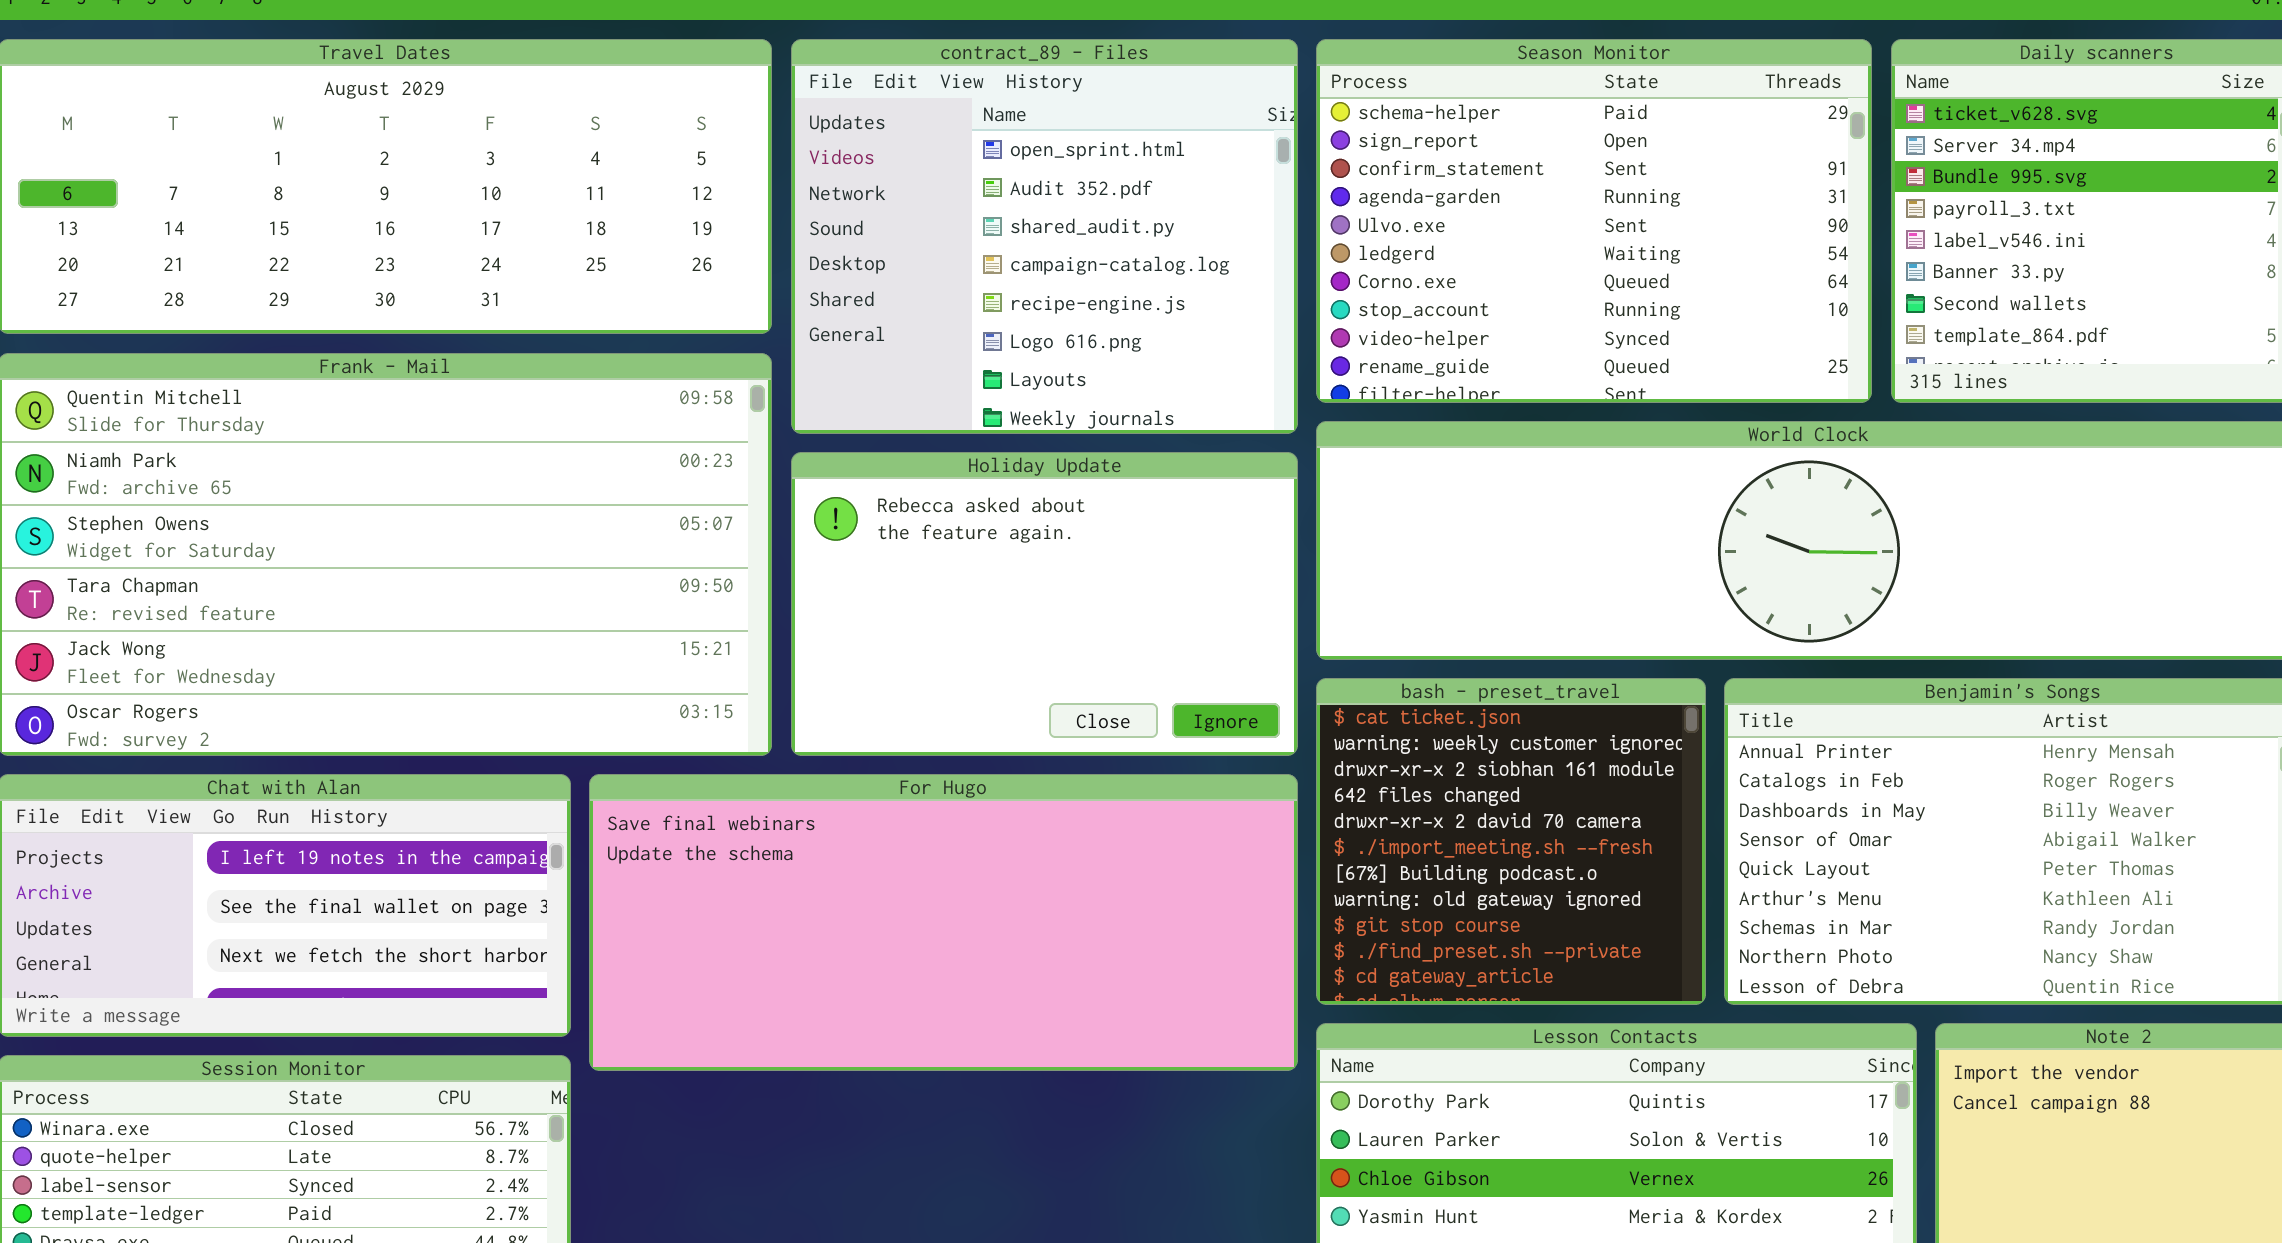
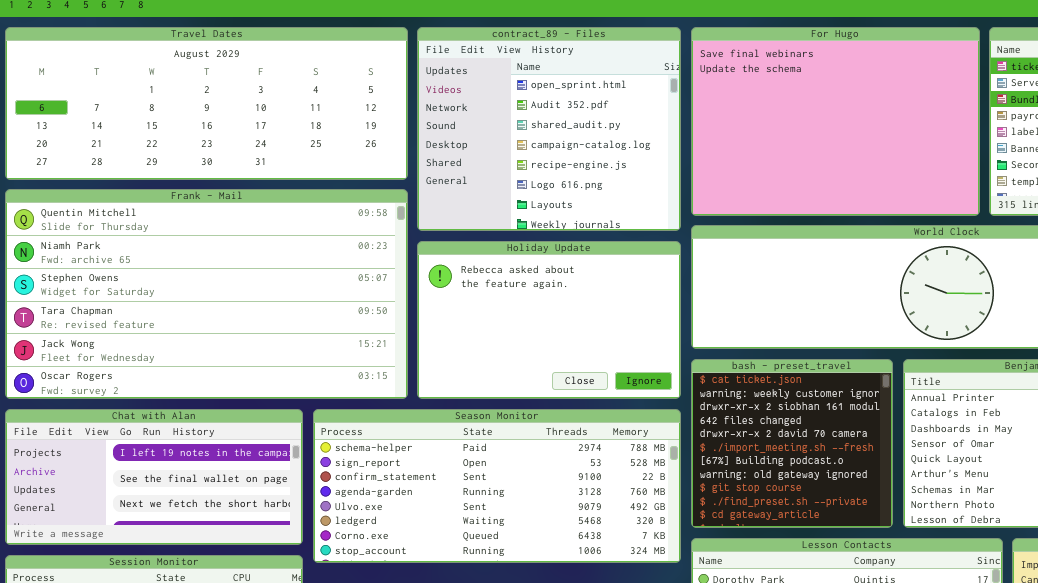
Season Monitor: [1316,39,1872,403] -> [313,409,681,563], moved, resized
For Hugo: [589,774,1298,1071] -> [691,27,980,216], moved, resized

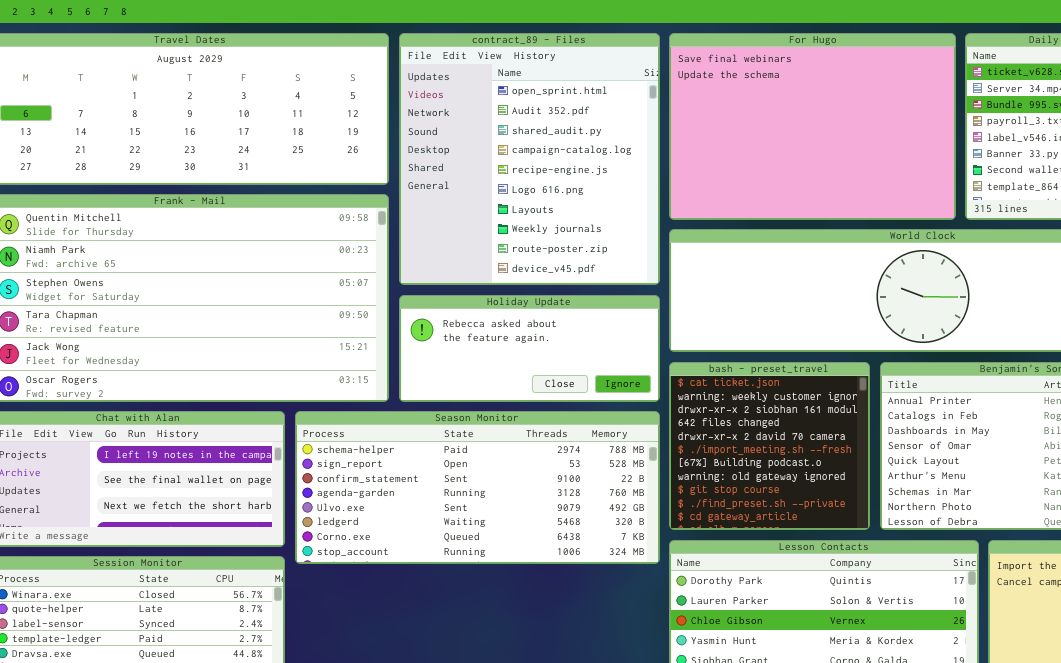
contract_89 - Files: [417,27,681,231] -> [399,33,660,285], resized
Holiday Update: [417,241,681,399] -> [399,295,660,402], resized

